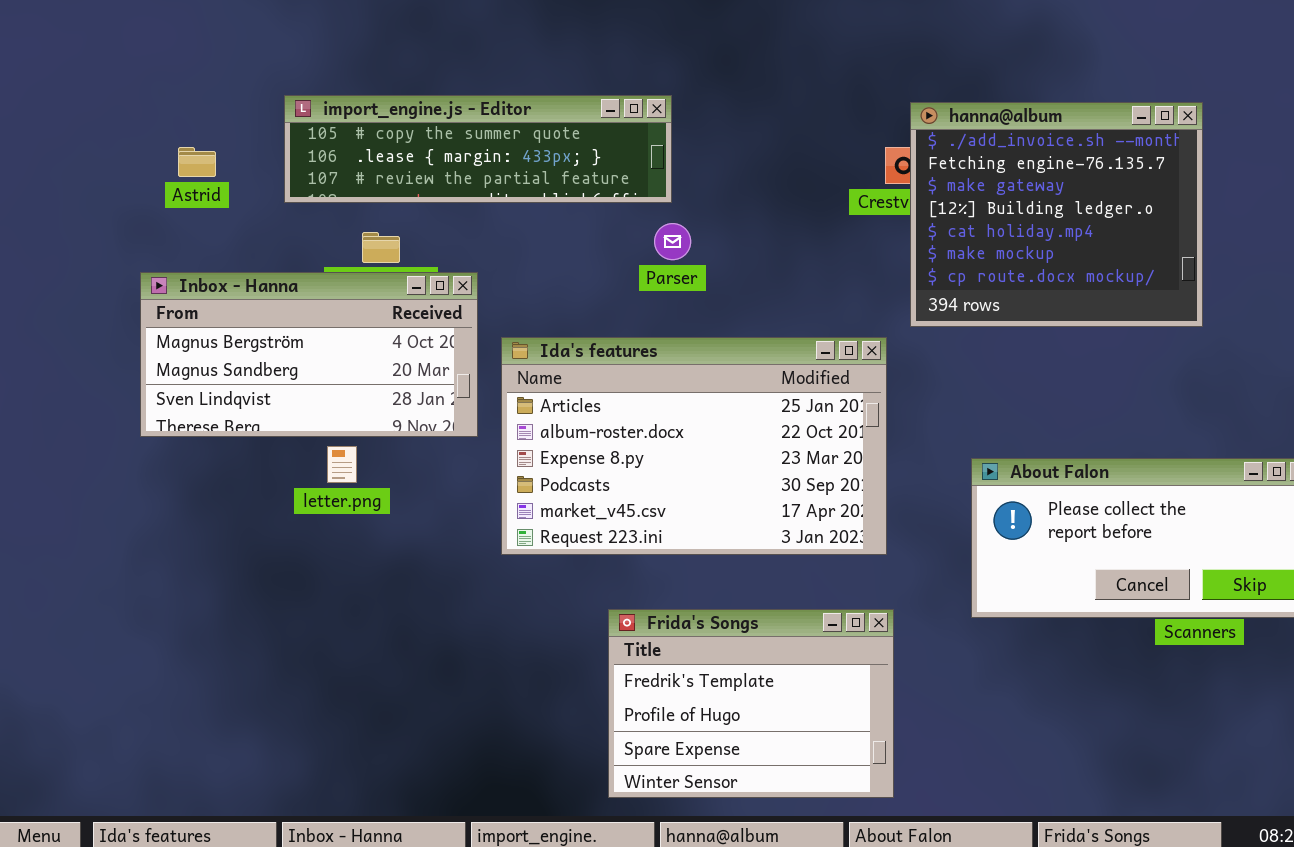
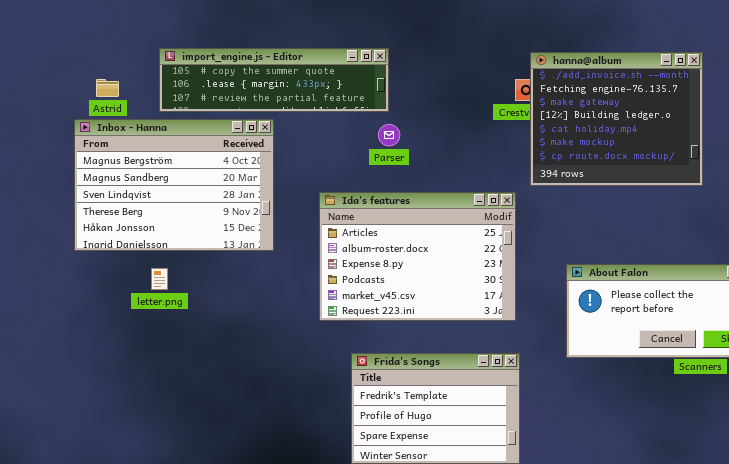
Inbox - Hanna: [140,272,478,437] -> [74,119,274,251], resized
Ida's features: [501,337,887,555] -> [319,192,516,321], resized
letter.png: [327,446,357,483] -> [151,268,168,290], moved

